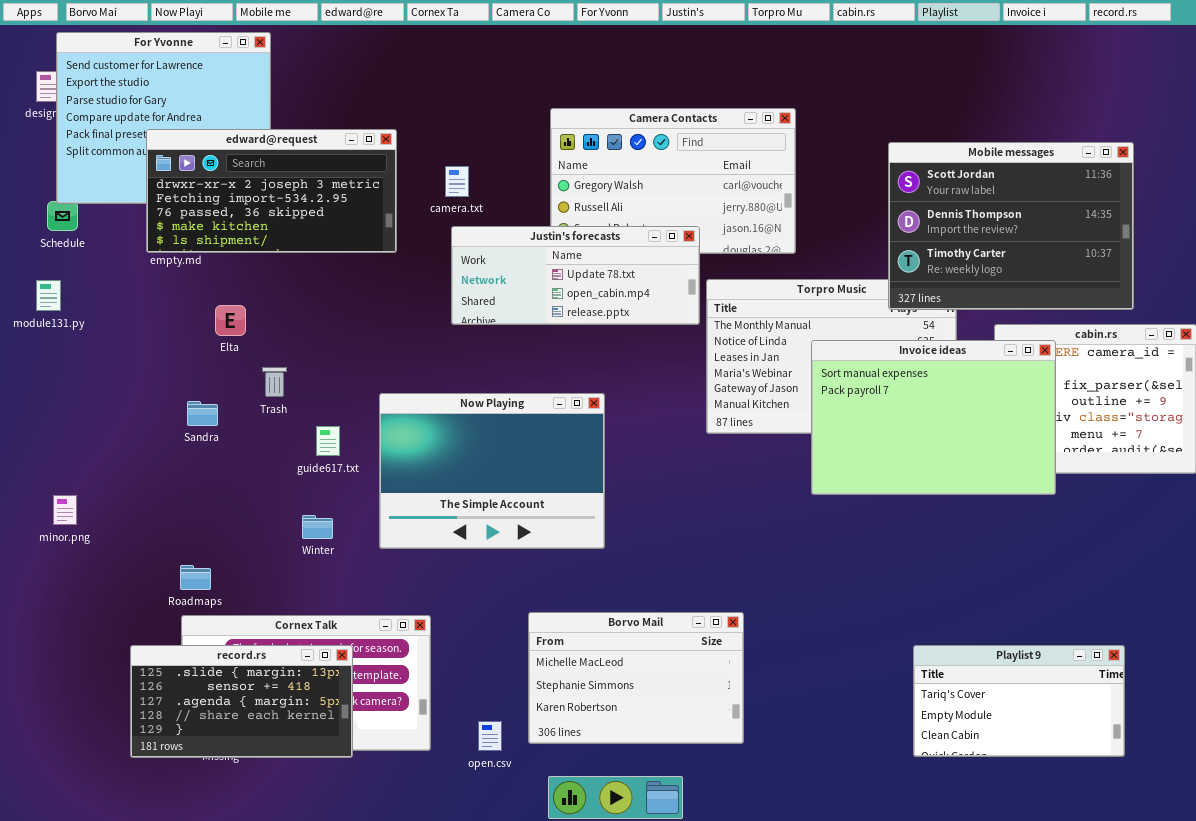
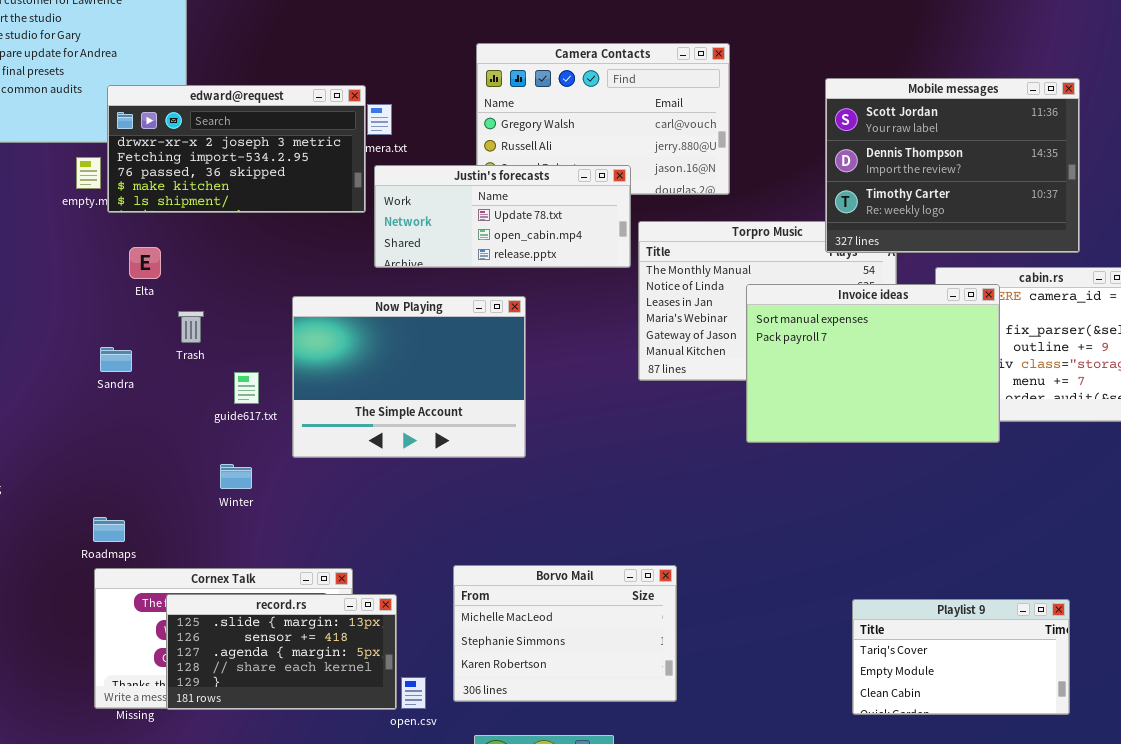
edward@request: [146,129,397,253] -> [107,85,366,213], moved
Now Playing: [379,393,605,549] -> [292,296,526,458], moved
record.rs: [130,645,353,758] -> [166,594,397,710], moved

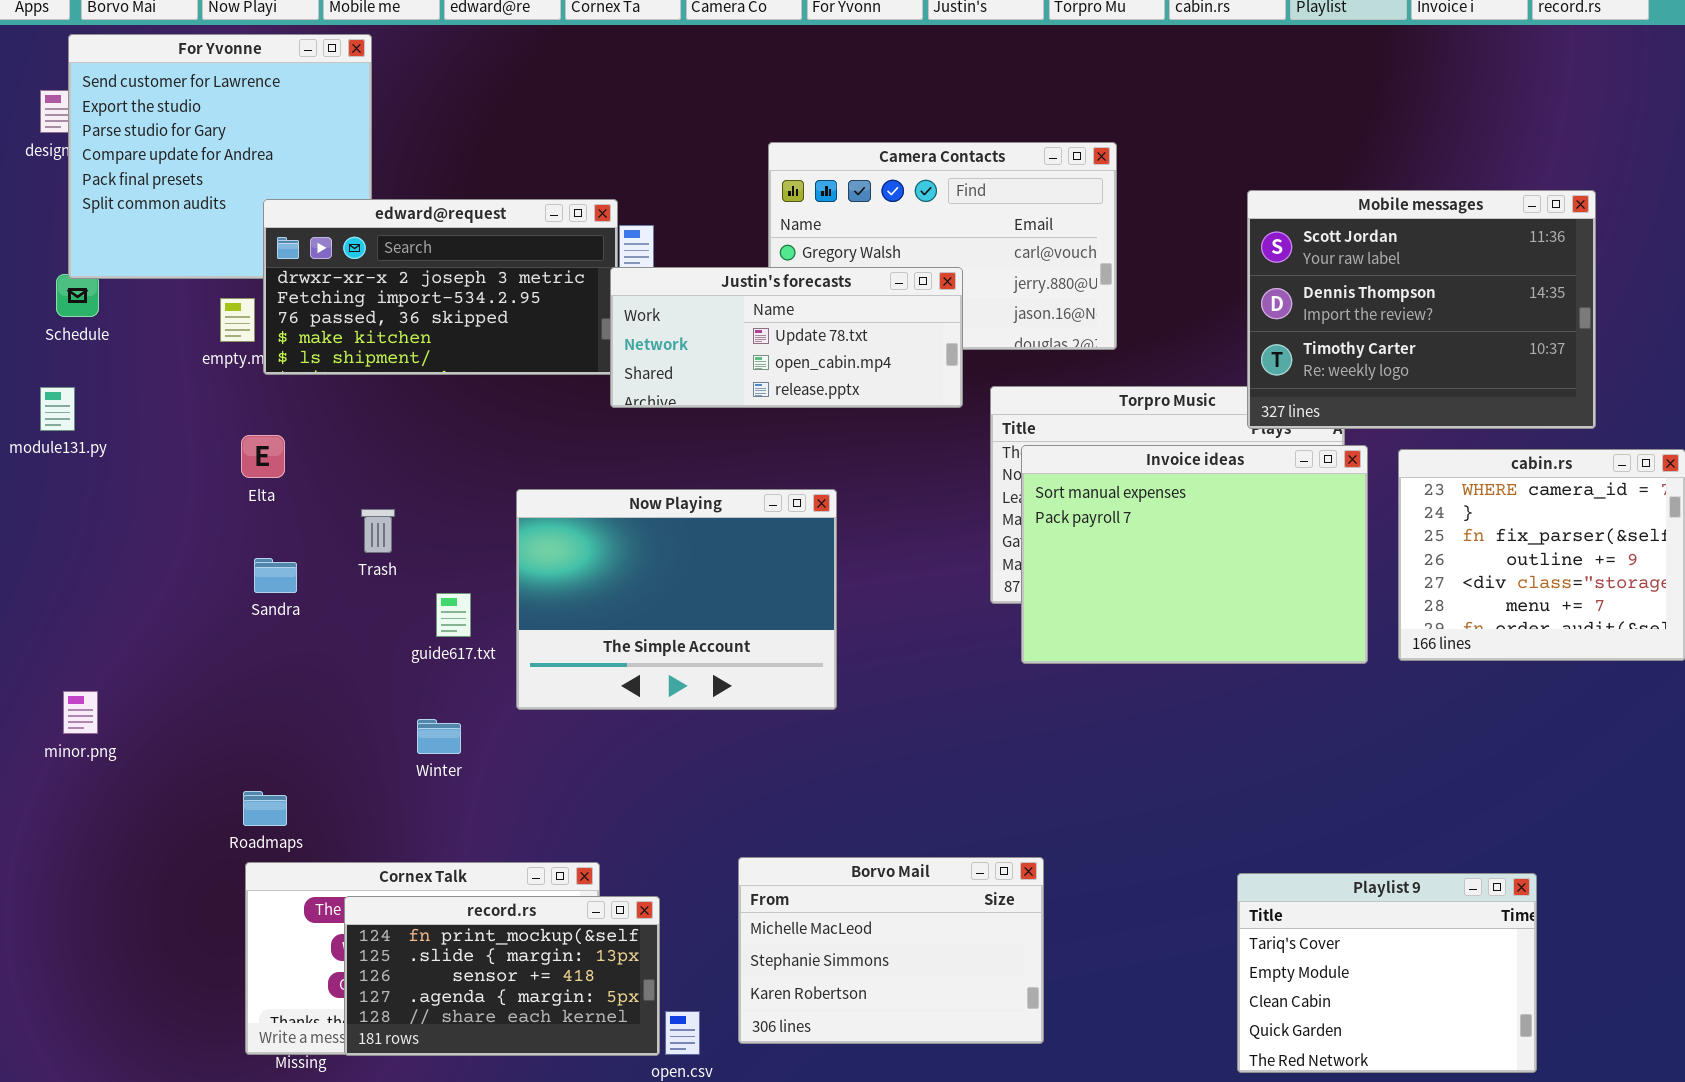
Justin's forecasts: [374,165,631,268] -> [610,267,963,408], moved
Elta: [129,247,161,279] -> [241,435,285,478], moved
Invoice ideas: [746,284,1000,443] -> [1021,445,1368,664], moved
record.rs: [166,594,397,710] -> [344,896,660,1056], scrolled up 1 row
Playlist 9: [852,599,1070,715] -> [1237,873,1537,1073], moved, resized

